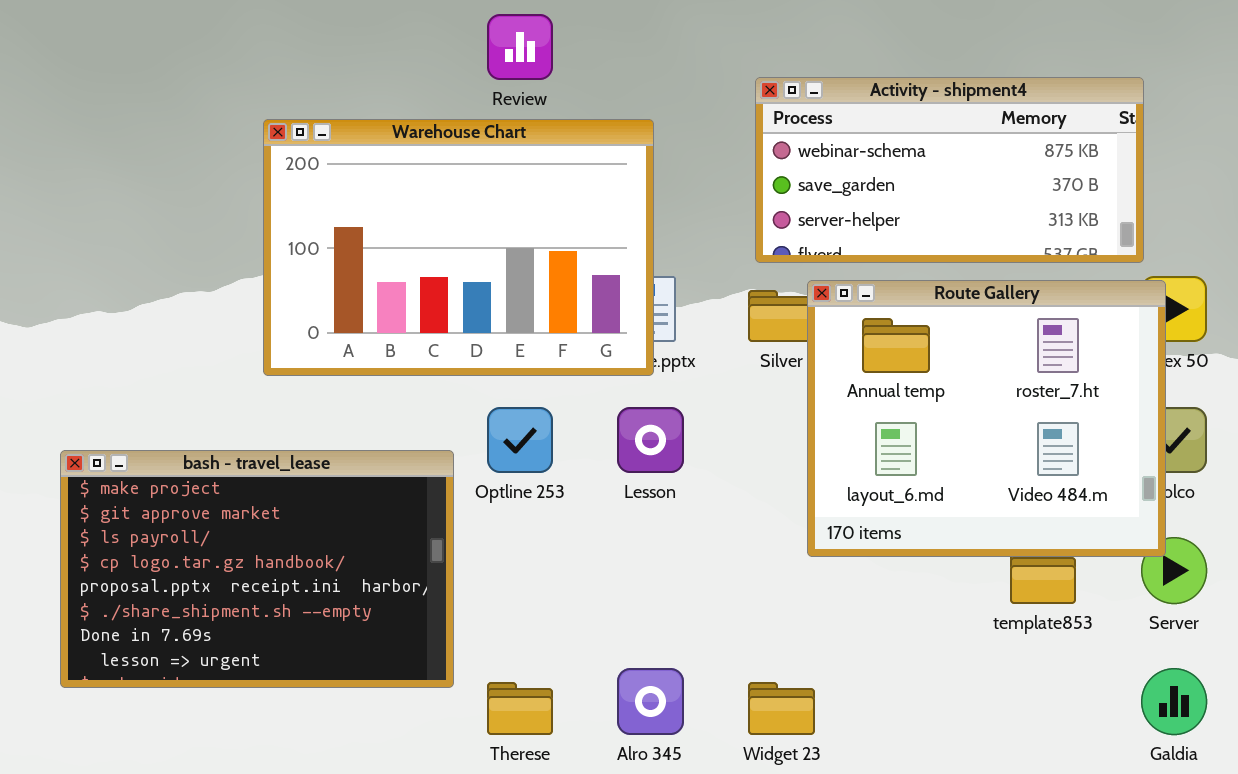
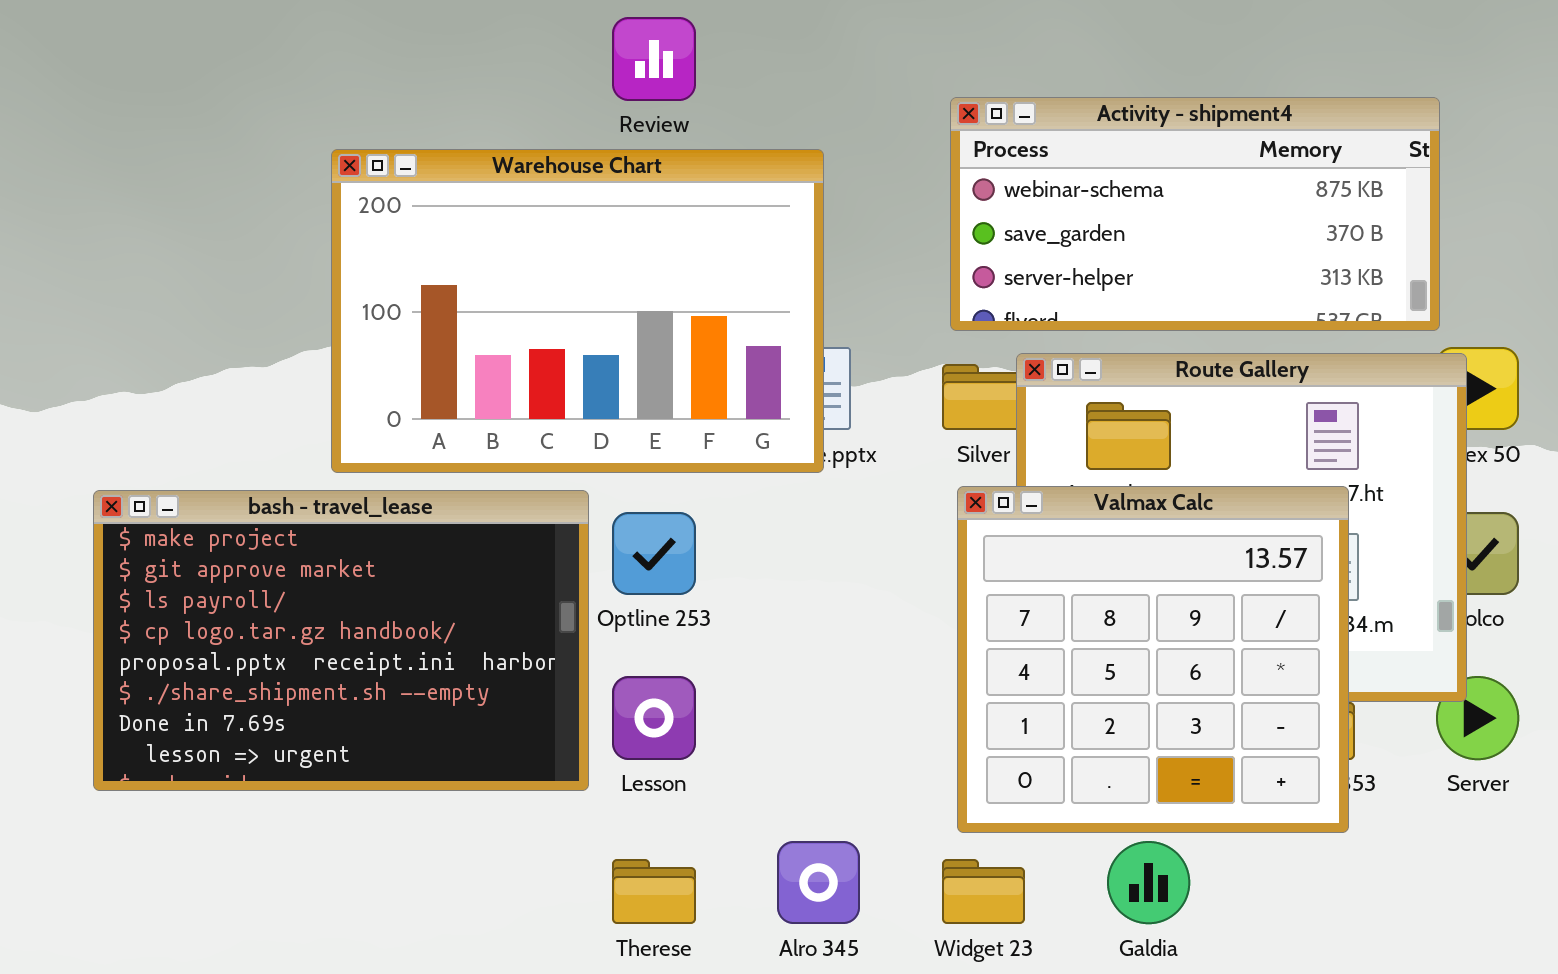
Valmax Calc: none -> [957,486,1349,833], opened
Lesson: [617,407,684,473] -> [612,676,696,760], moved
bash - travel_lease: [60,450,454,688] -> [93,490,589,791], moved
Galdia: [1141,668,1207,735] -> [1107,841,1190,924], moved

